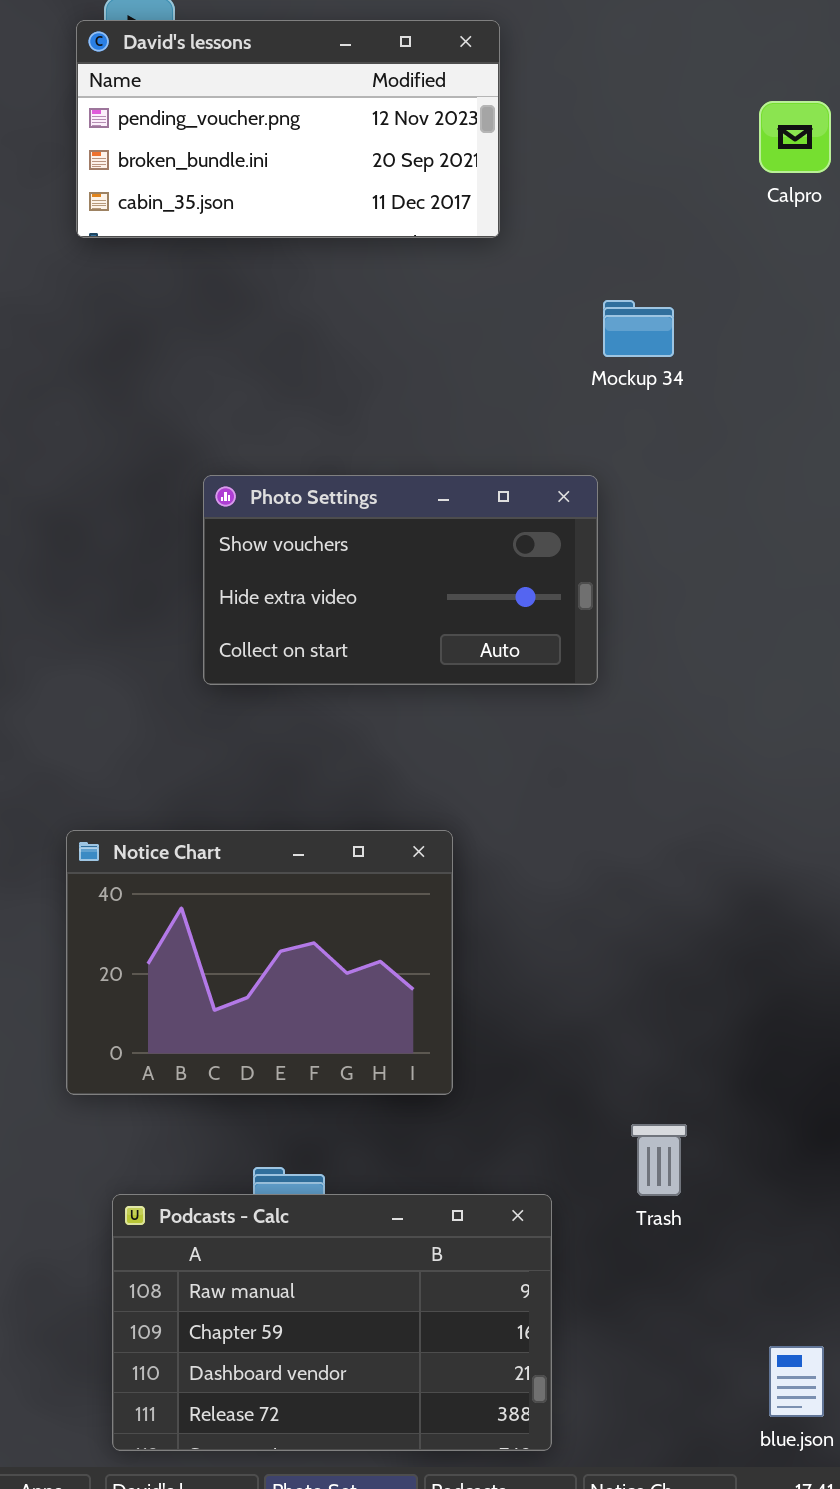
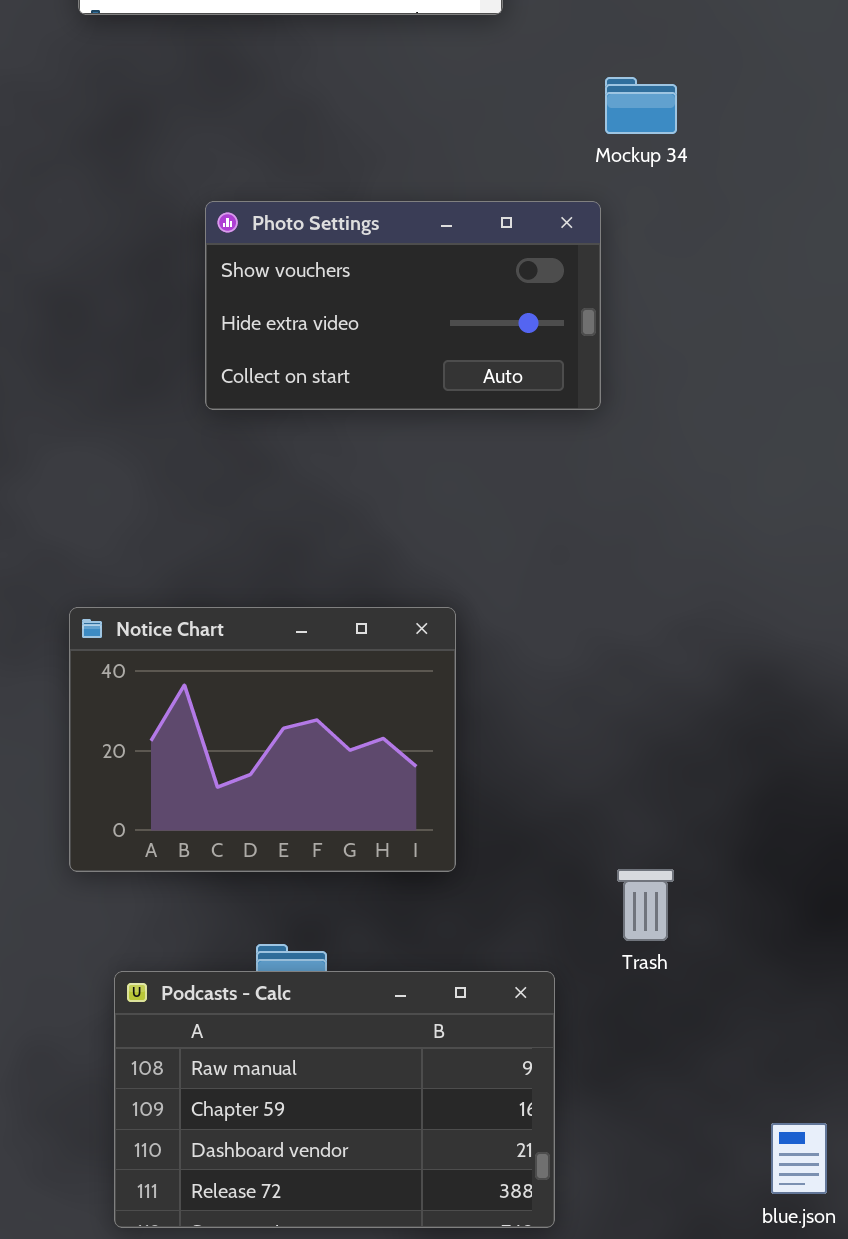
Photo Settings: [203,475,598,685] -> [205,201,601,410], moved
Trash: [631,1124,687,1196] -> [617,869,674,941], moved

